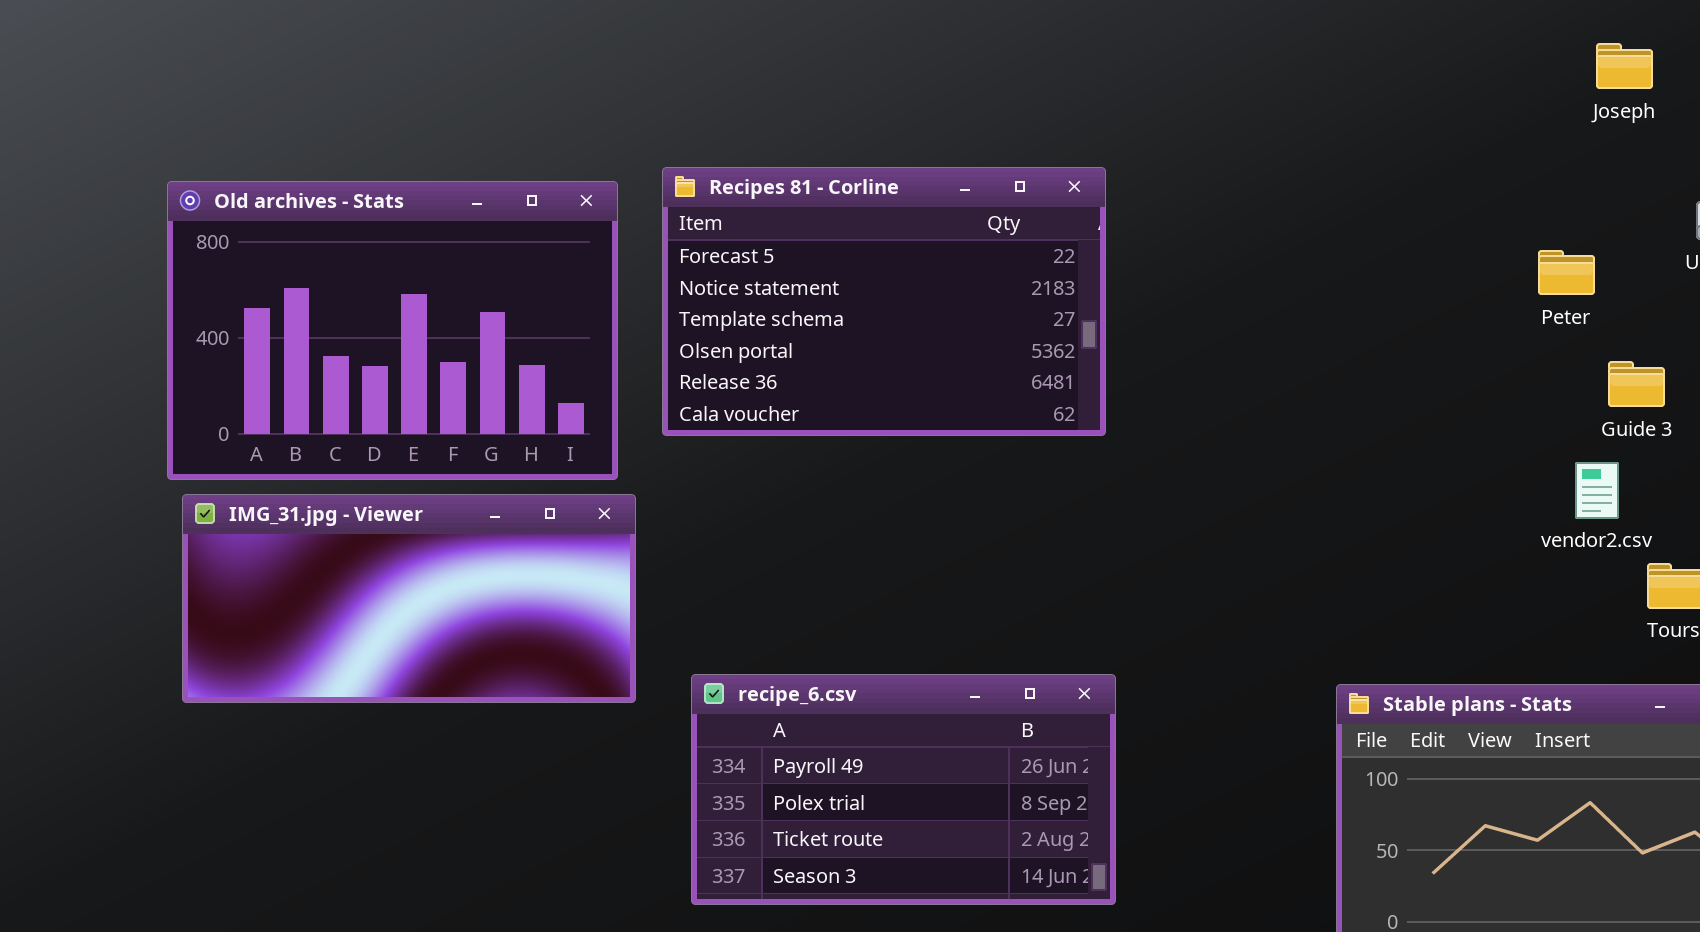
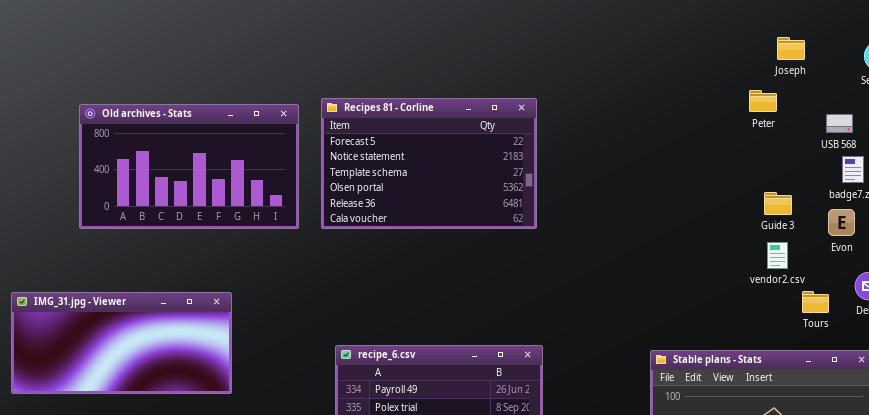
Old archives - Stats: [167,181,618,480] -> [79,104,299,229], resized
Peter: [1538,250,1595,295] -> [749,90,777,112], moved
Guide 3: [1608,361,1665,407] -> [764,192,792,215], moved
IMG_31.jpg - Viewer: [182,494,636,703] -> [11,292,232,394], moved

